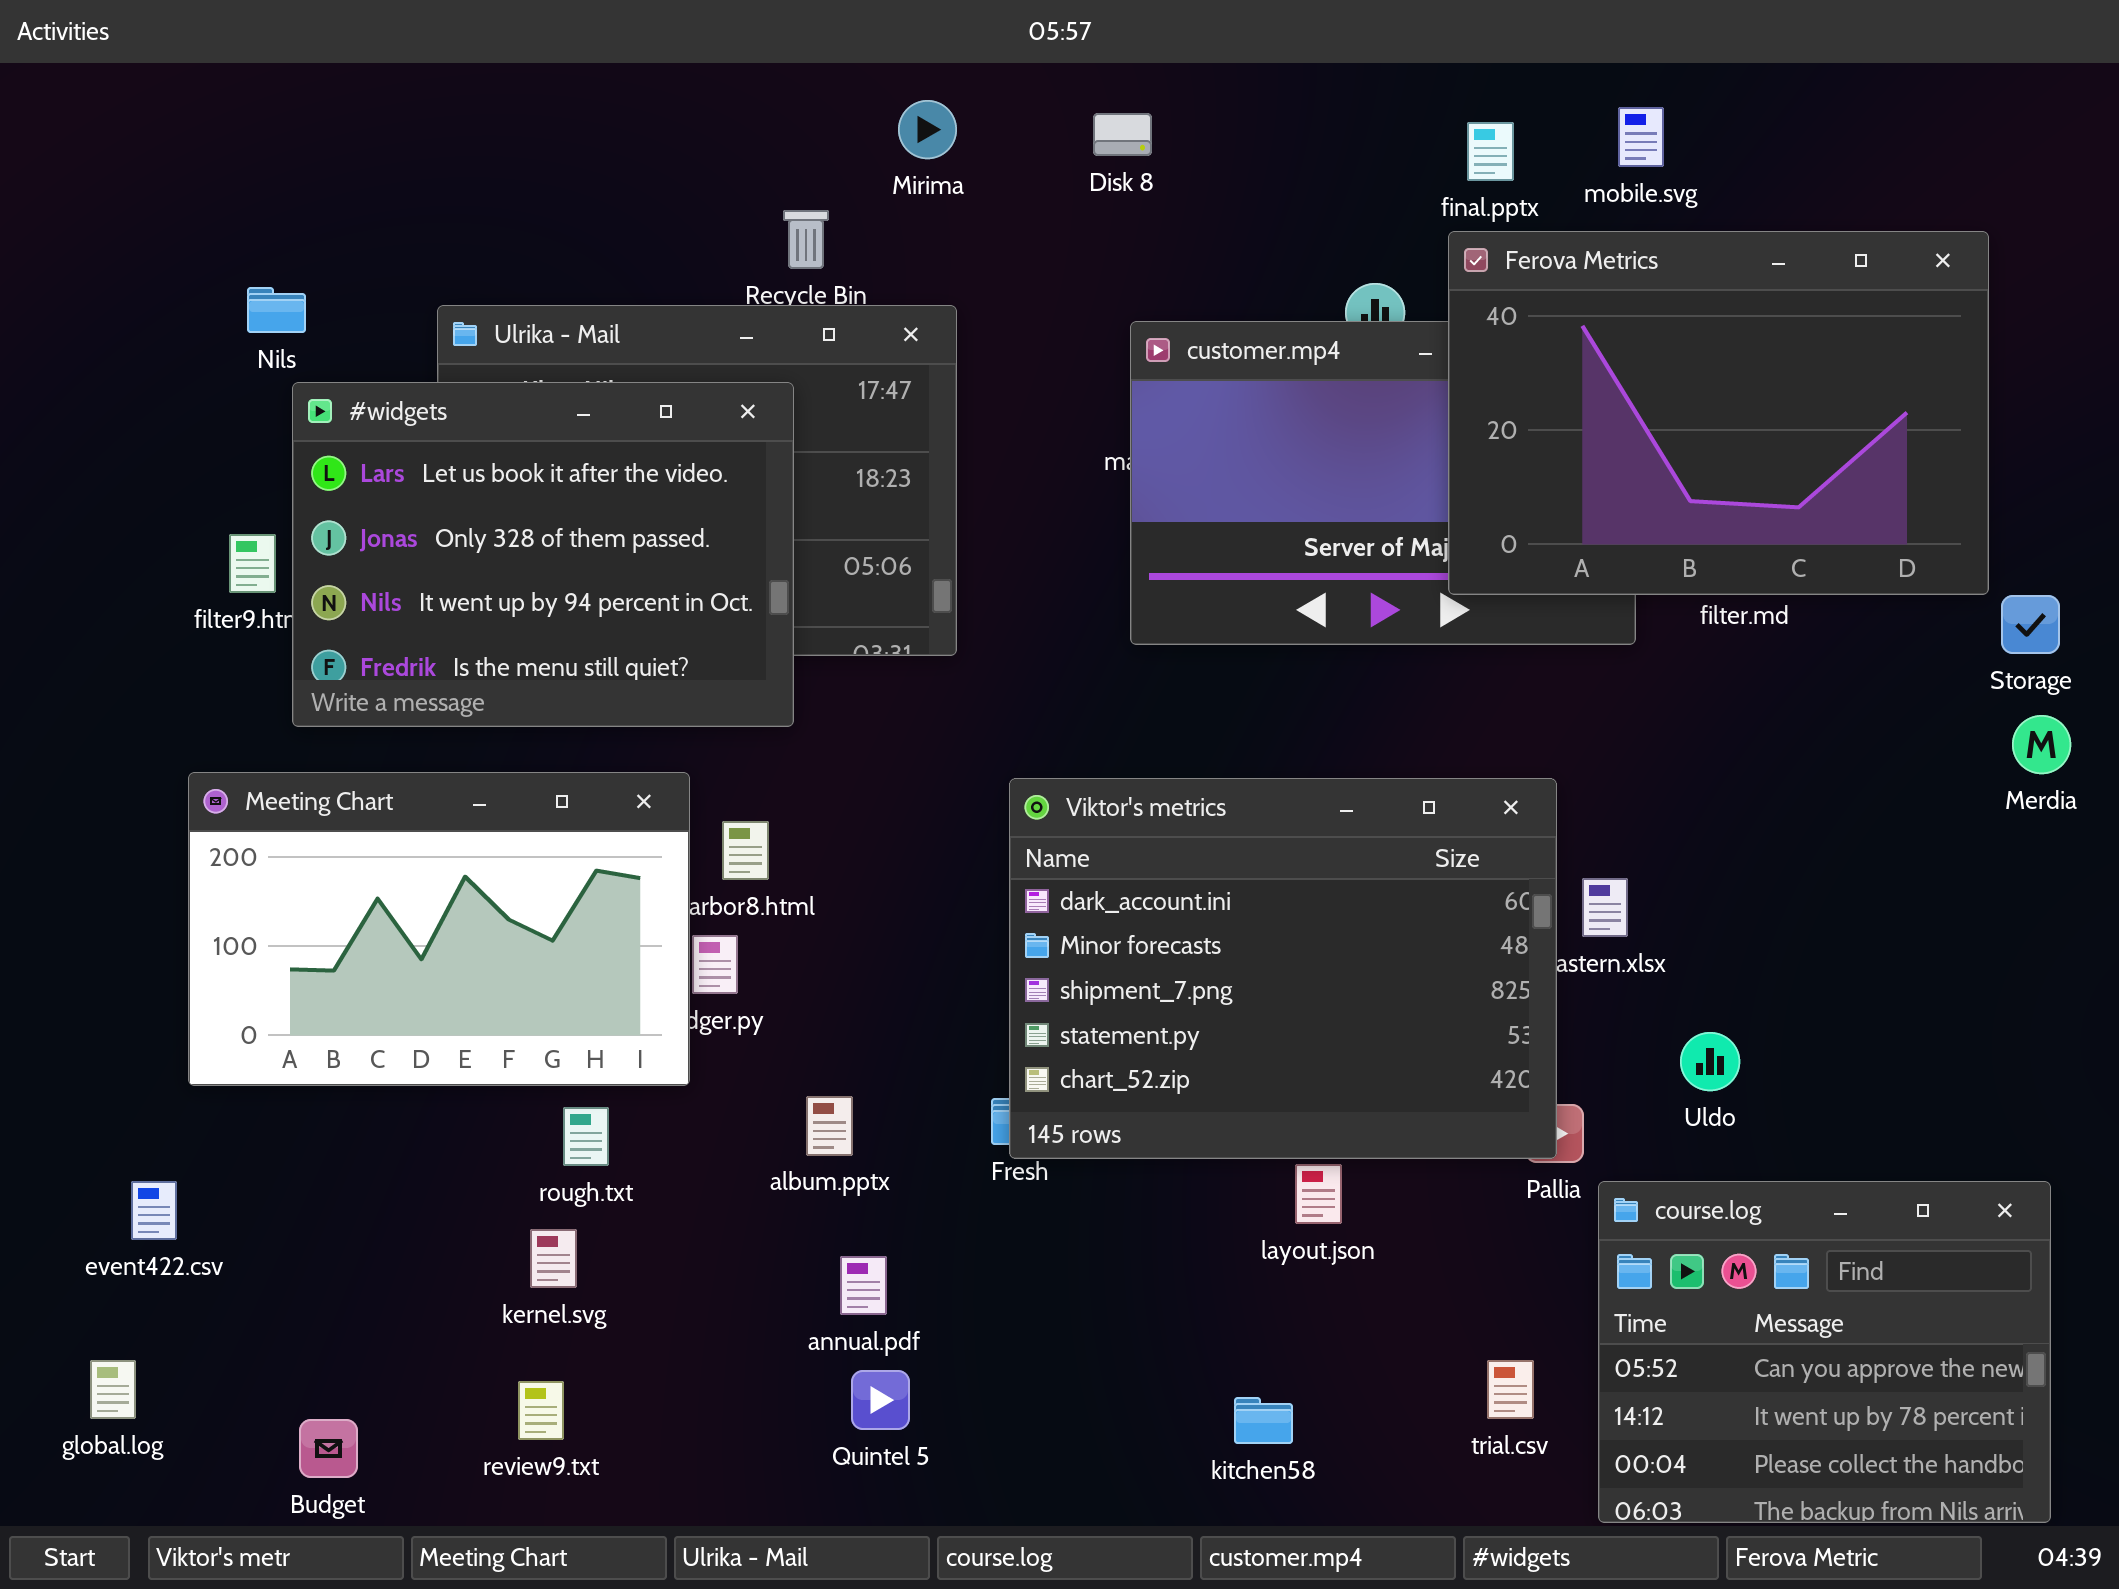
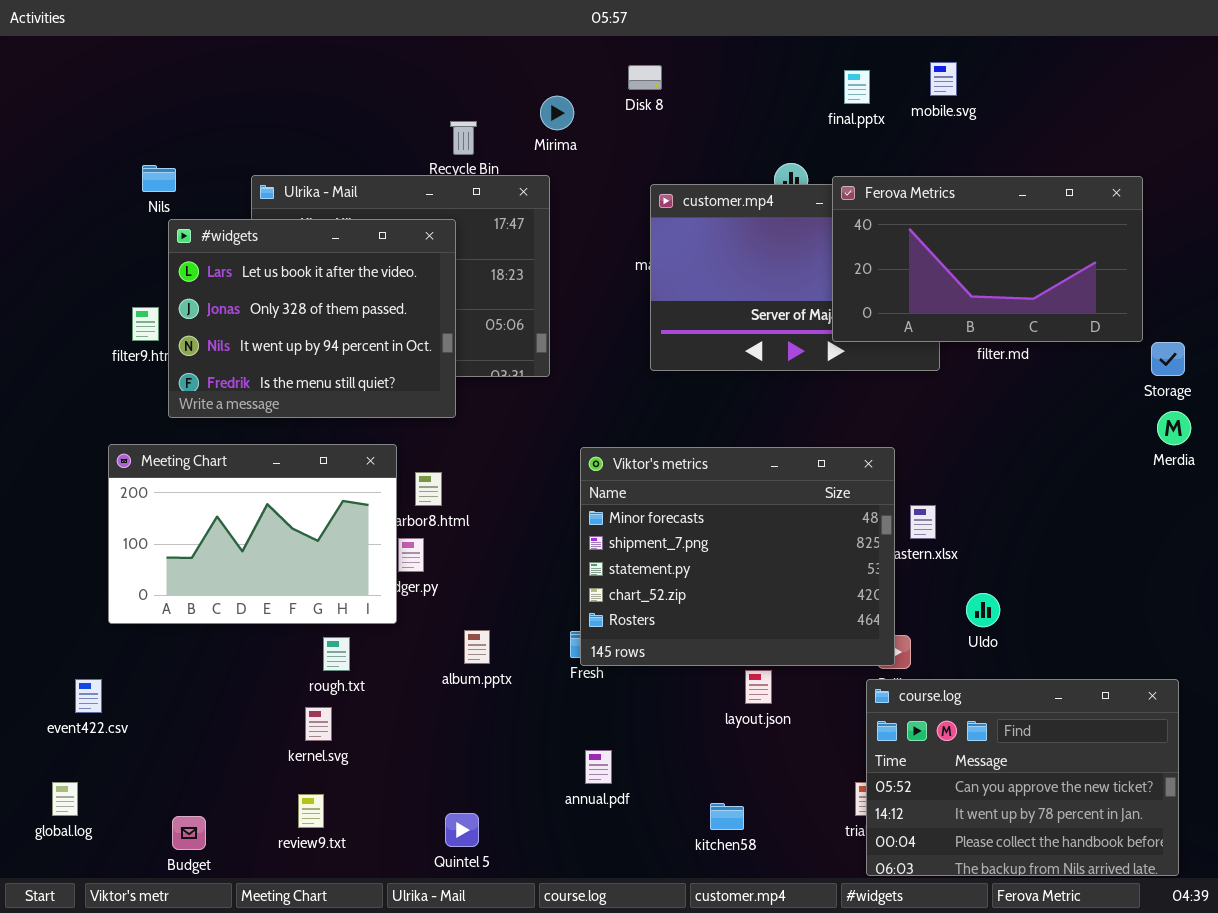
Mirima: [898,100,957,159] -> [540,96,574,130], moved
Ferova Metrics: [1448,231,1989,595] -> [832,176,1143,342], resized
Viktor's metrics: [1009,778,1557,1159] -> [580,447,895,666], scrolled down 1 row
course.log: [1598,1181,2051,1523] -> [866,679,1179,876], resized
annual.pdf: [840,1256,887,1315] -> [585,750,612,784], moved
Quintel 5: [851,1370,910,1430] -> [445,813,479,847], moved

